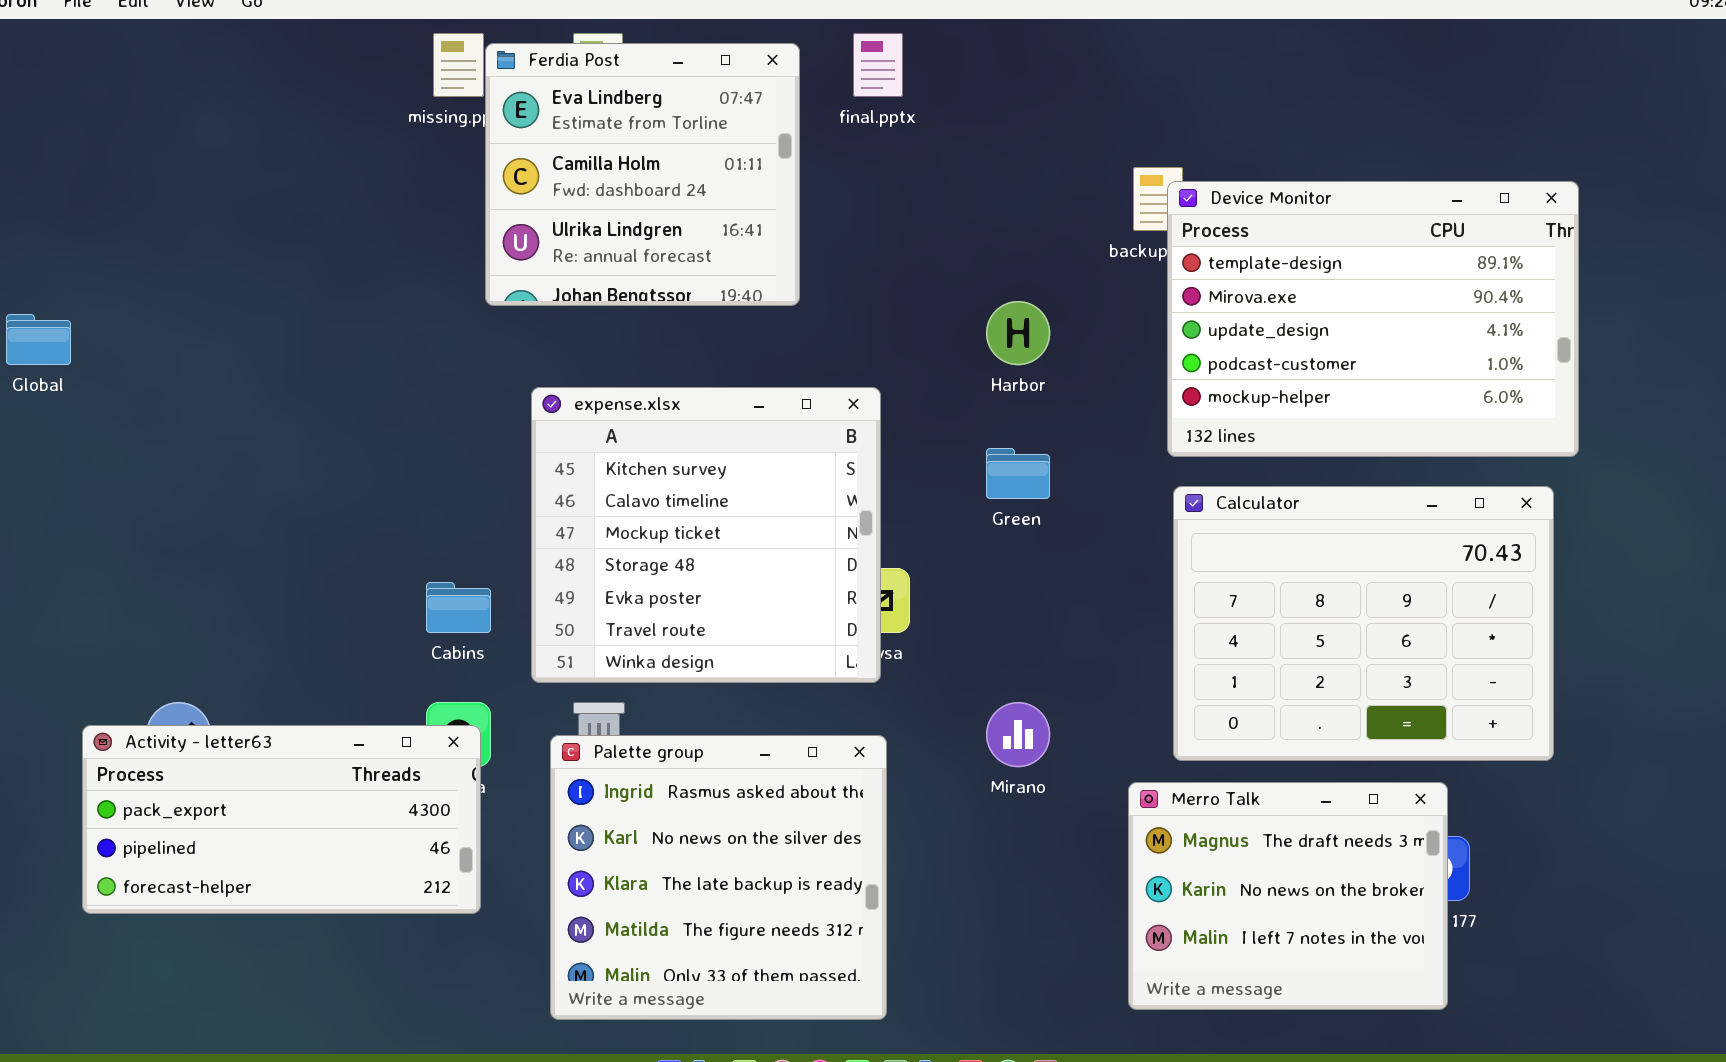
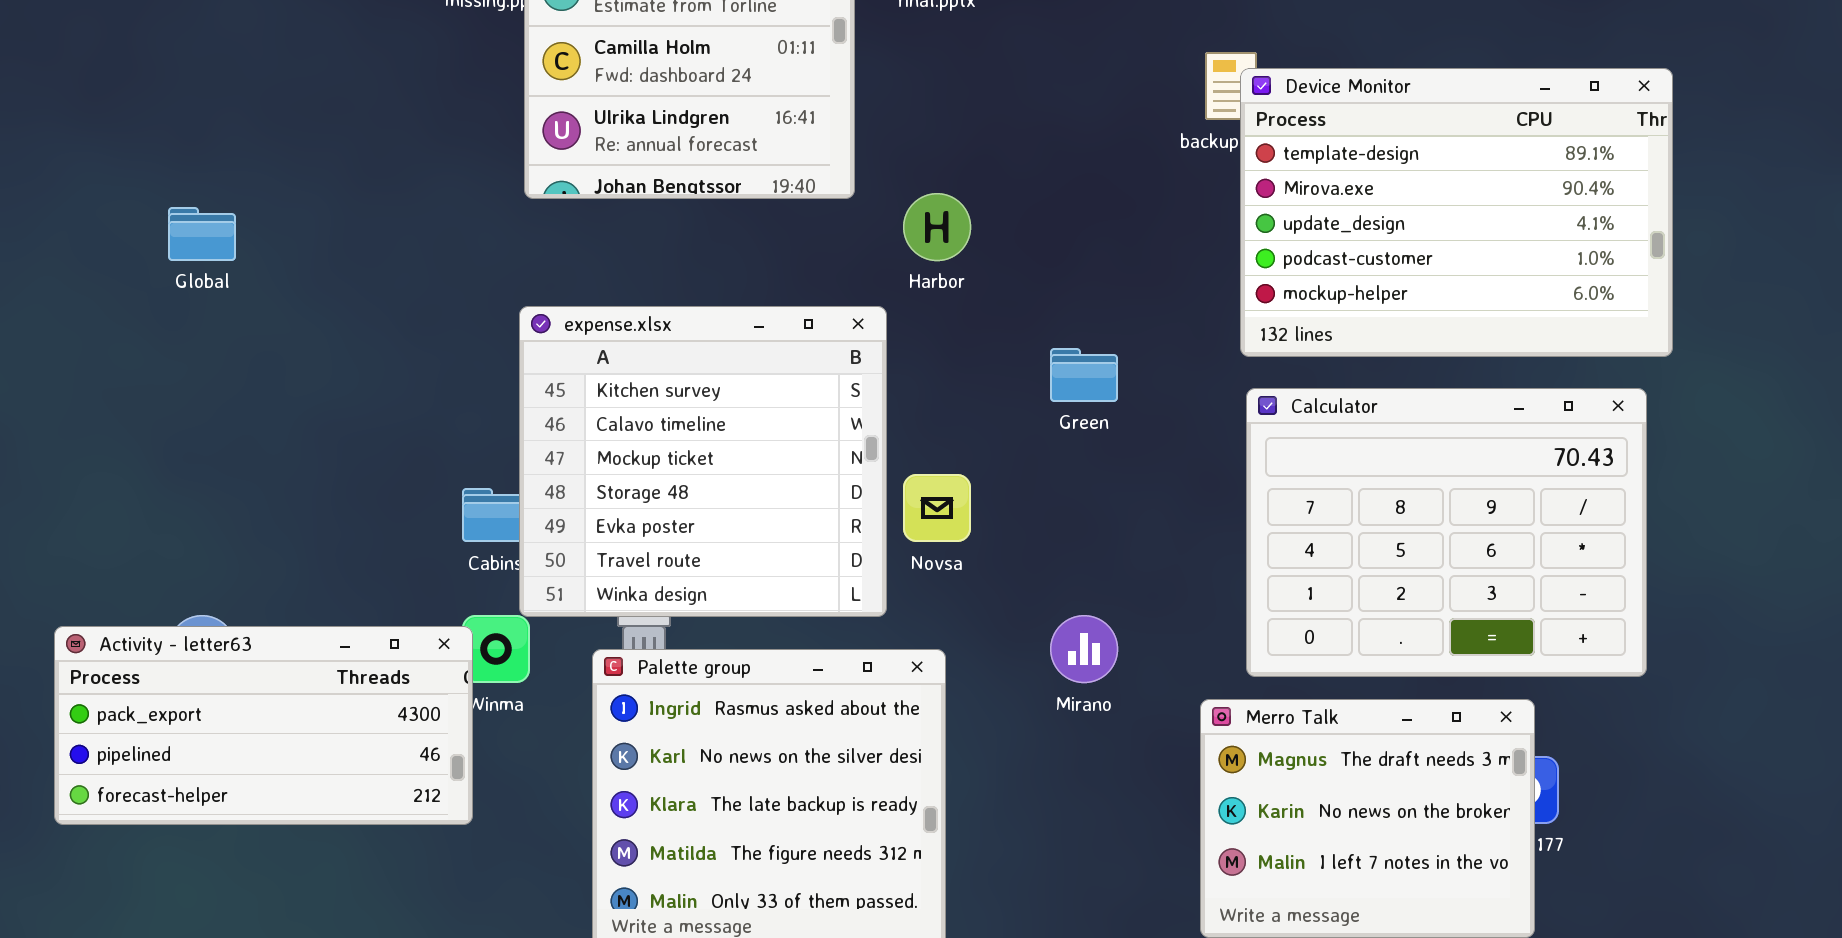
Harbor: [986,301,1050,365] -> [903,193,971,261], moved
Global: [6,314,71,365] -> [168,207,236,261], moved
expense.xlsx: [531,387,881,683] -> [519,306,887,617], moved
Activity - letter63: [82,725,481,914] -> [54,626,473,825], moved

